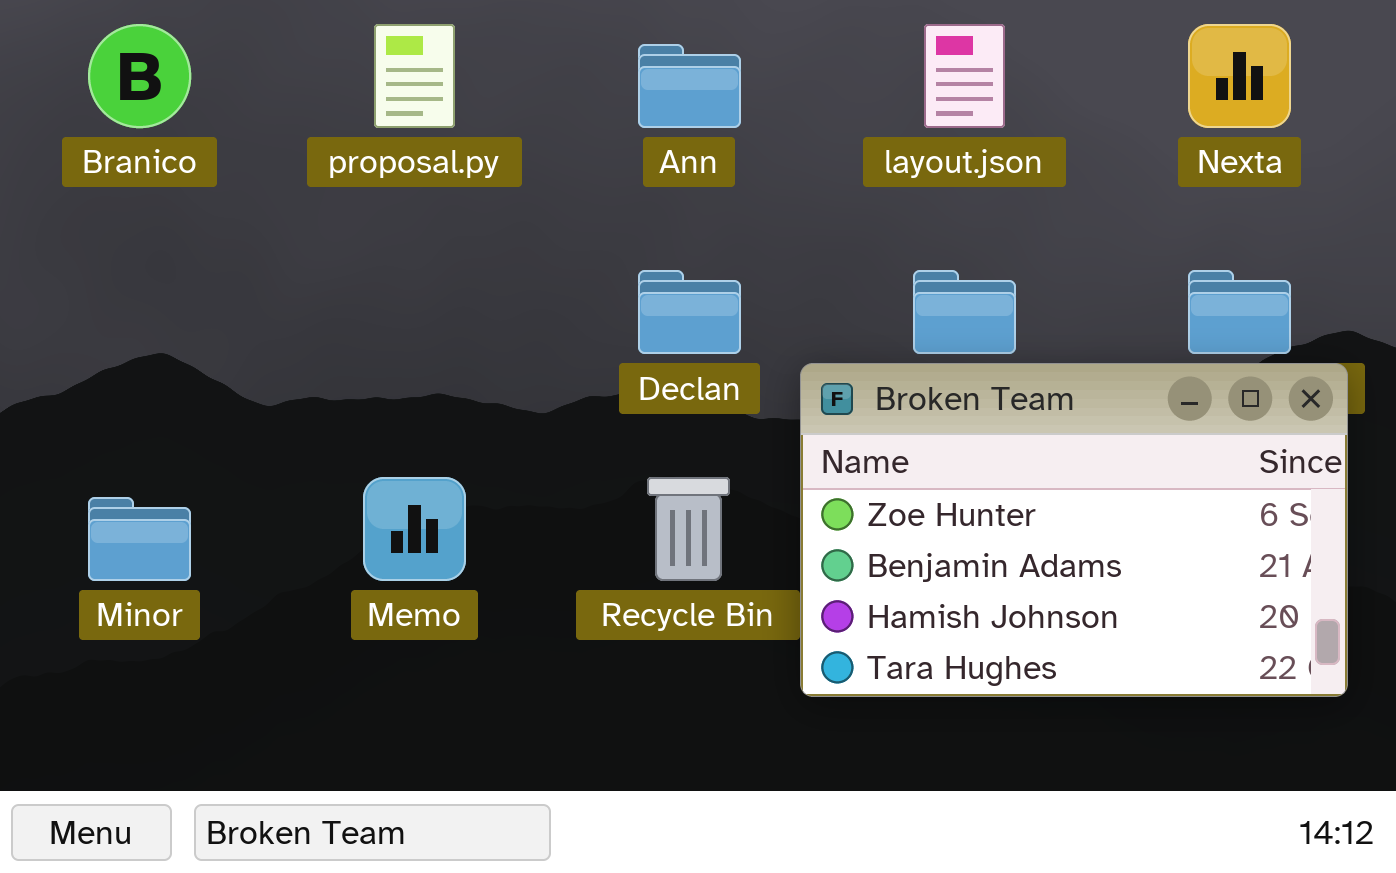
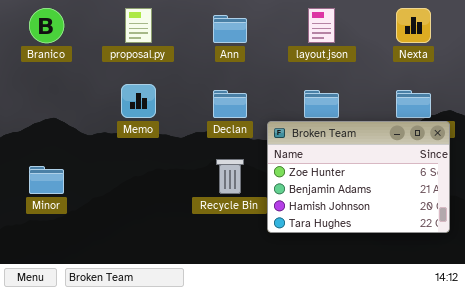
Memo: [363,477,466,581] -> [121,84,156,118], moved

